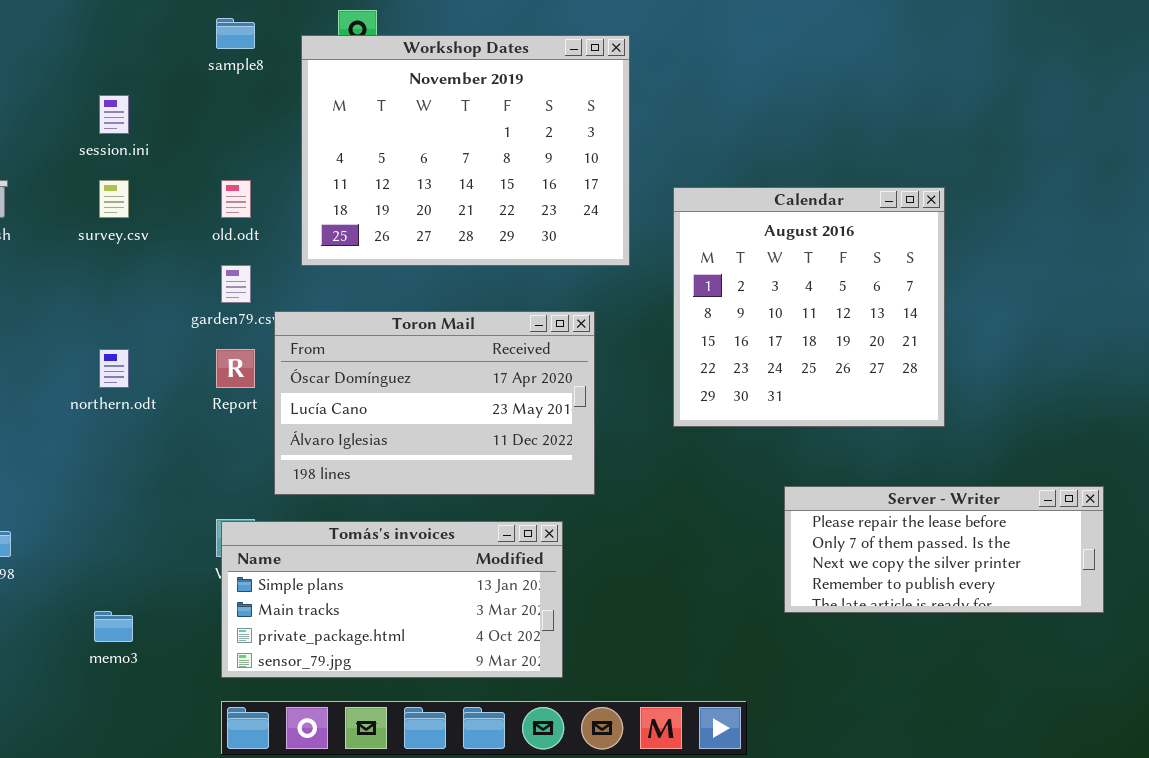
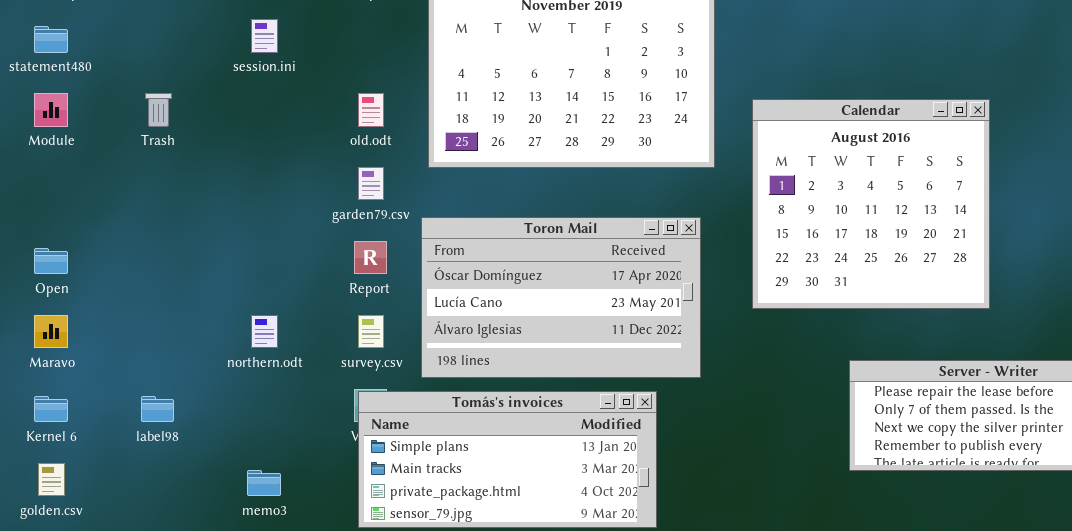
survey.csv: [99,180,129,218] -> [358,315,384,348], moved
Toron Mail: [274,311,595,495] -> [421,217,701,378], moved
northern.odt: [99,349,129,388] -> [251,315,278,348], moved

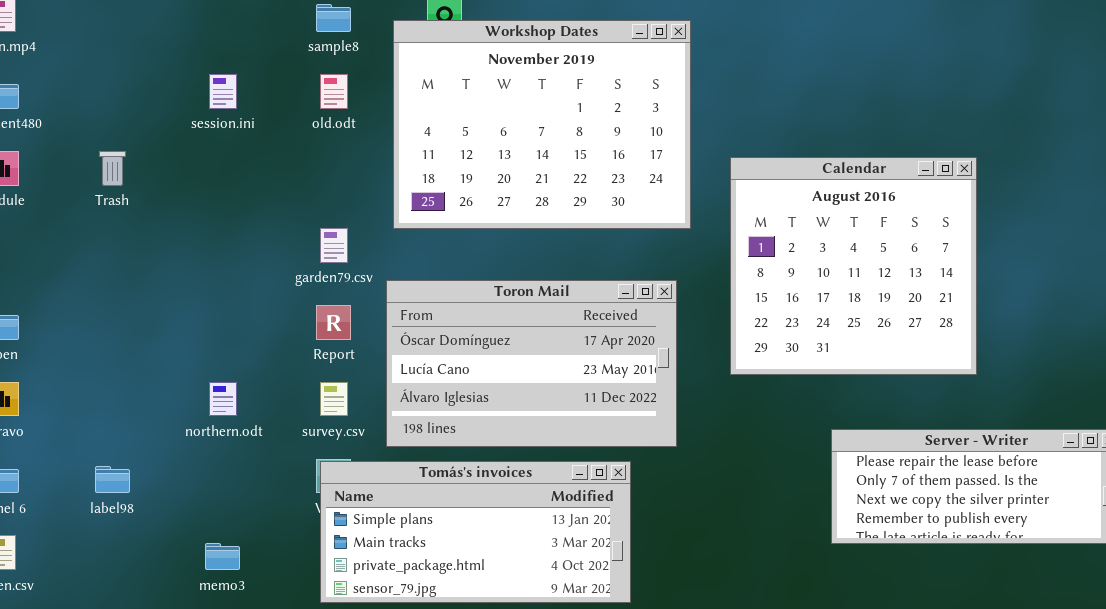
old.odt: [358,93,384,127] -> [320,74,348,109], moved

